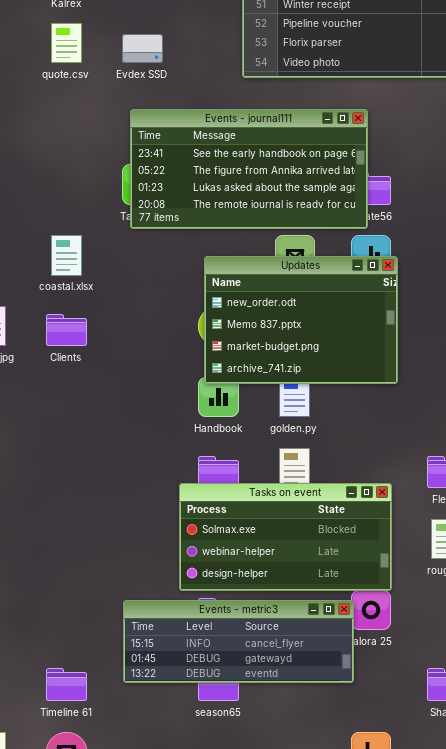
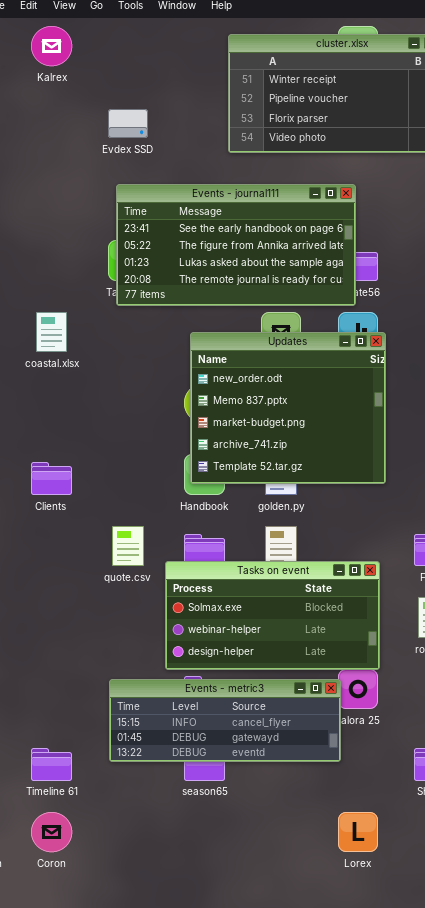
quote.csv: [51,23,82,63] -> [112,526,144,566], moved
Updates: [204,256,398,384] -> [190,332,386,484], resized
Clients: [46,314,87,346] -> [31,462,72,495], moved

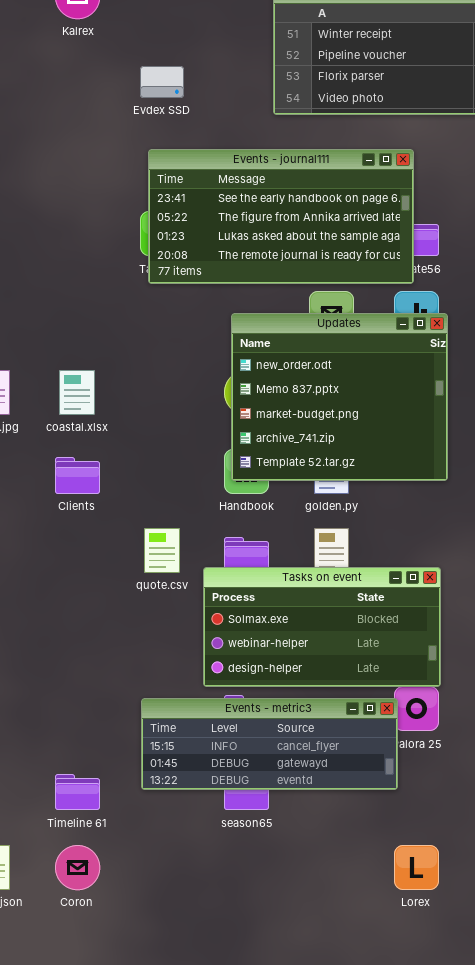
coastal.xlsx: [36,312,67,352] -> [59,370,95,415], moved

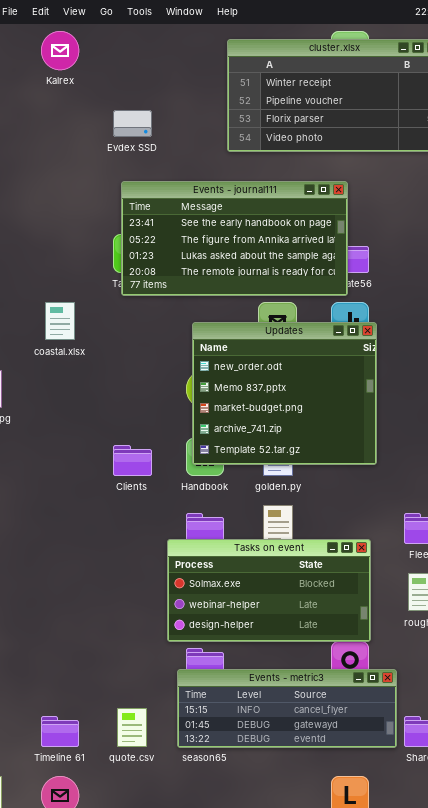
coastal.xlsx: [59,370,95,415] -> [45,302,75,340], moved
Clients: [55,457,100,494] -> [113,445,152,476], moved
quote.csv: [144,528,180,573] -> [117,708,147,747], moved
Events - metric3: [141,698,398,790] -> [177,669,397,748], moved

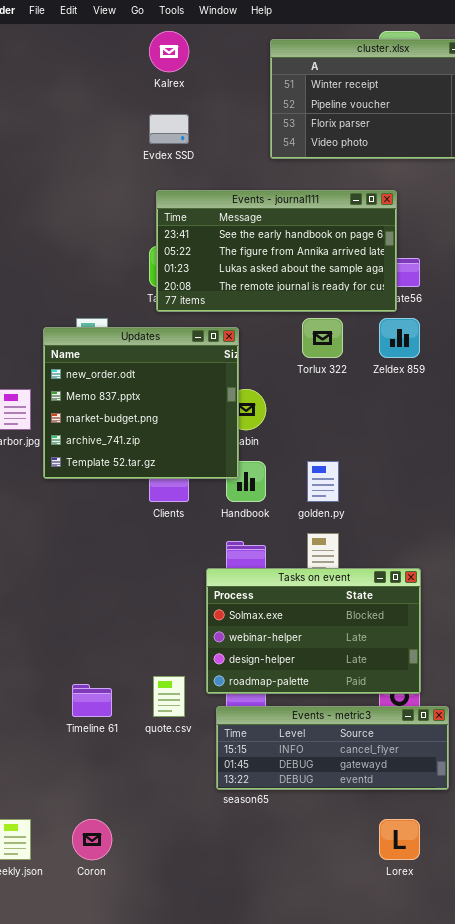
Kalrex: [41,31,79,70] -> [149,31,189,72], moved
Updates: [192,322,377,465] -> [43,327,239,479], moved
Tasks on event: [167,539,371,642] -> [206,568,421,694], resized
quote.csv: [117,708,147,747] -> [153,676,185,717], moved
Timeline 61: [41,716,79,747] -> [72,684,112,717], moved

